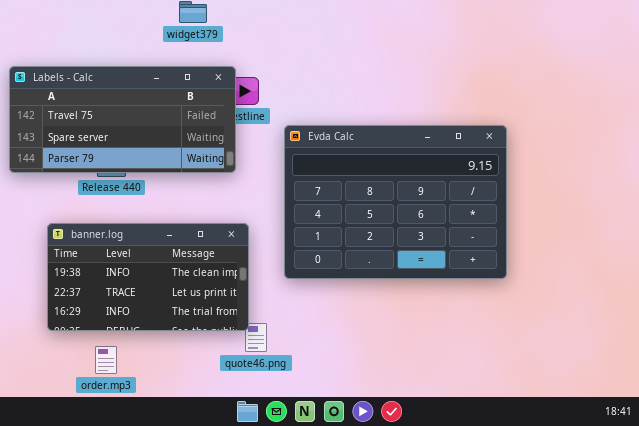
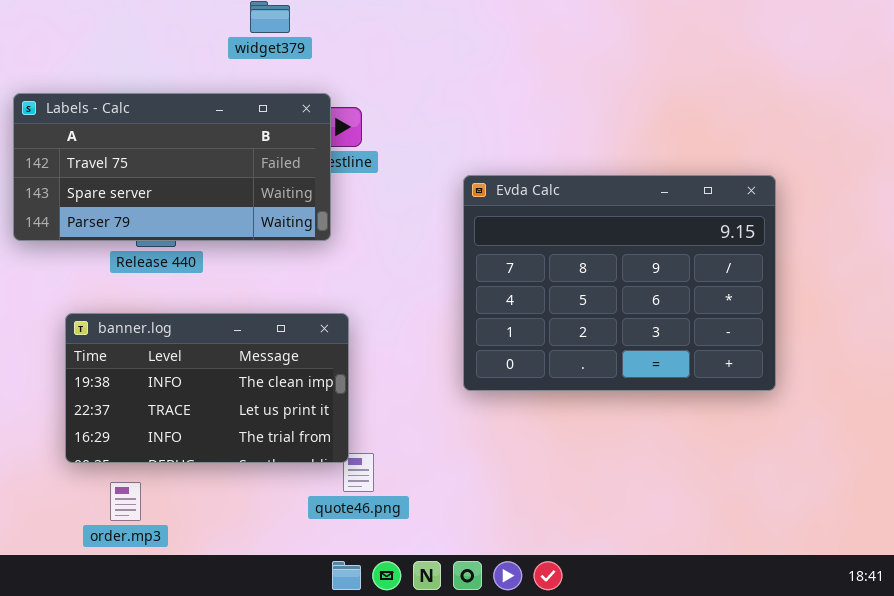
Evda Calc: [284,125,507,279] -> [463,175,776,391], moved
order.mp3: [95,346,117,374] -> [110,482,141,521], moved

